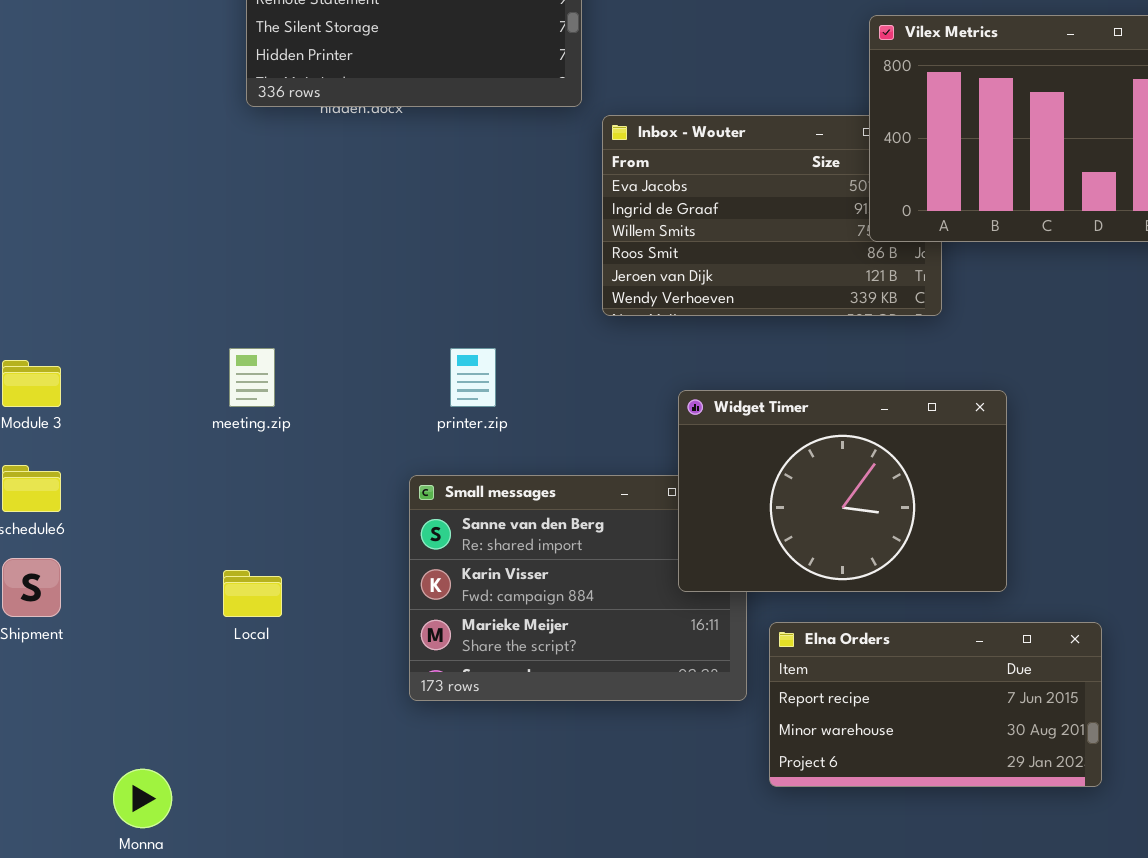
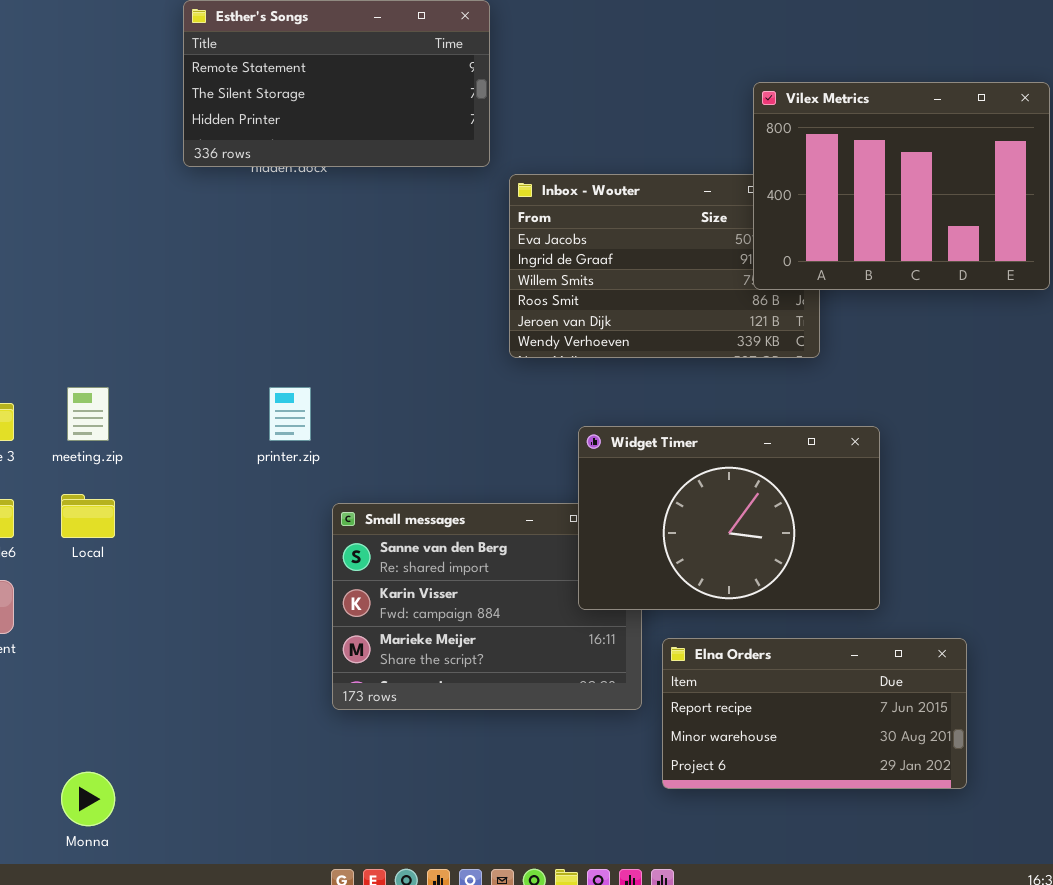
meeting.zip: [229,348,275,407] -> [67,387,109,441], moved
printer.zip: [450,348,496,407] -> [269,387,311,441], moved
Local: [223,570,282,617] -> [61,494,115,538], moved

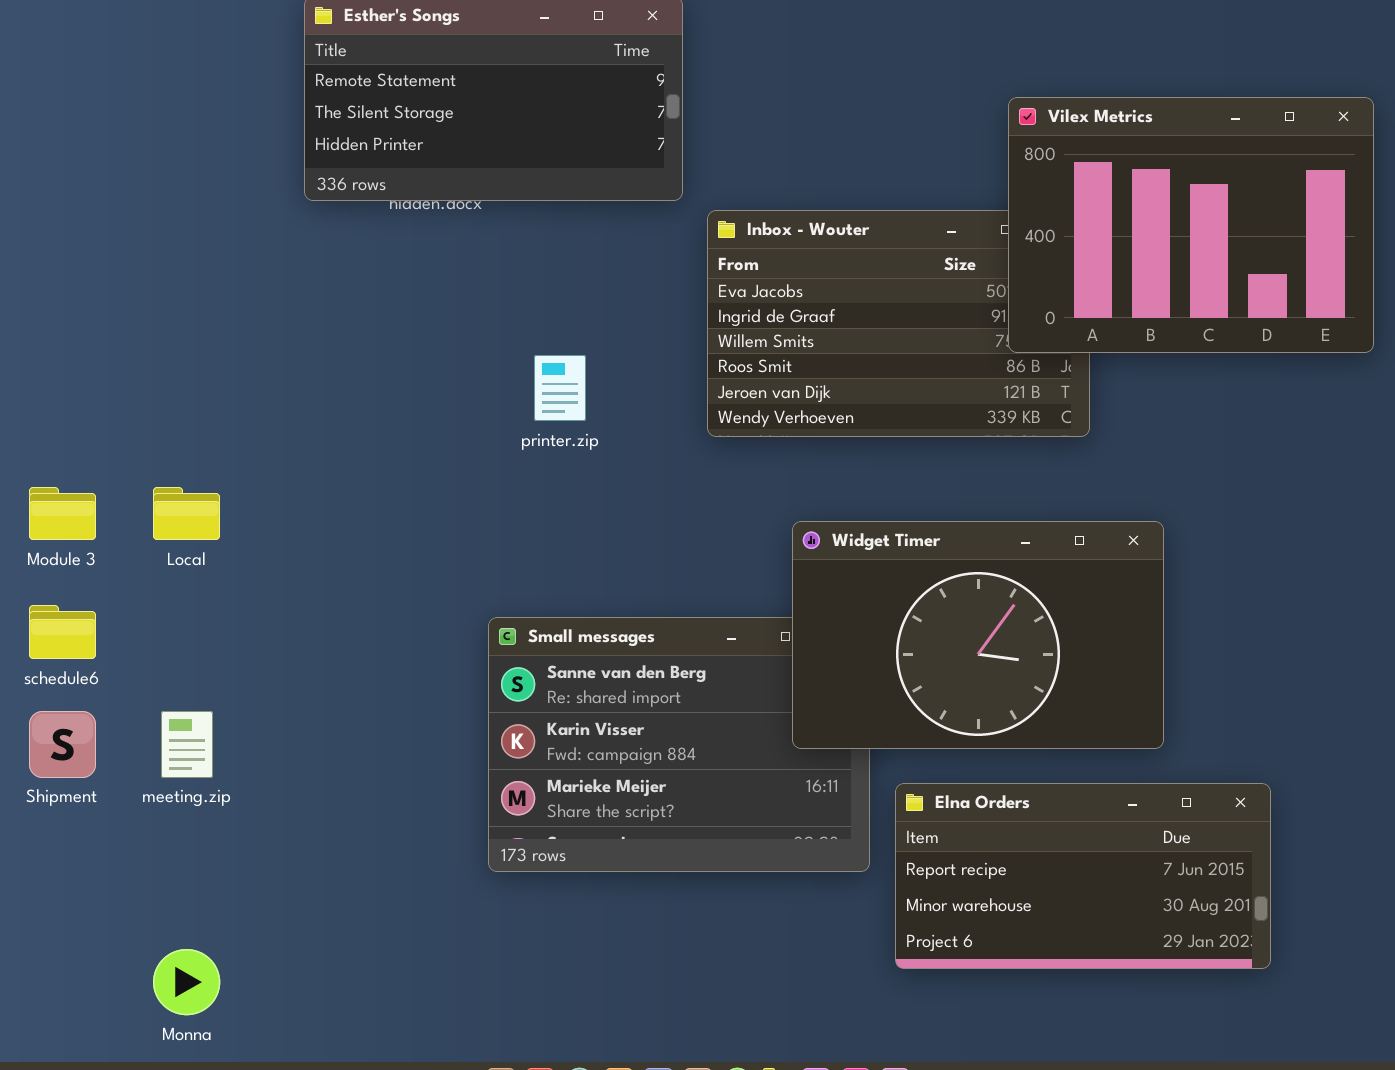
meeting.zip: [67,387,109,441] -> [161,711,213,778], moved
printer.zip: [269,387,311,441] -> [534,355,586,421], moved
Local: [61,494,115,538] -> [153,487,220,540], moved

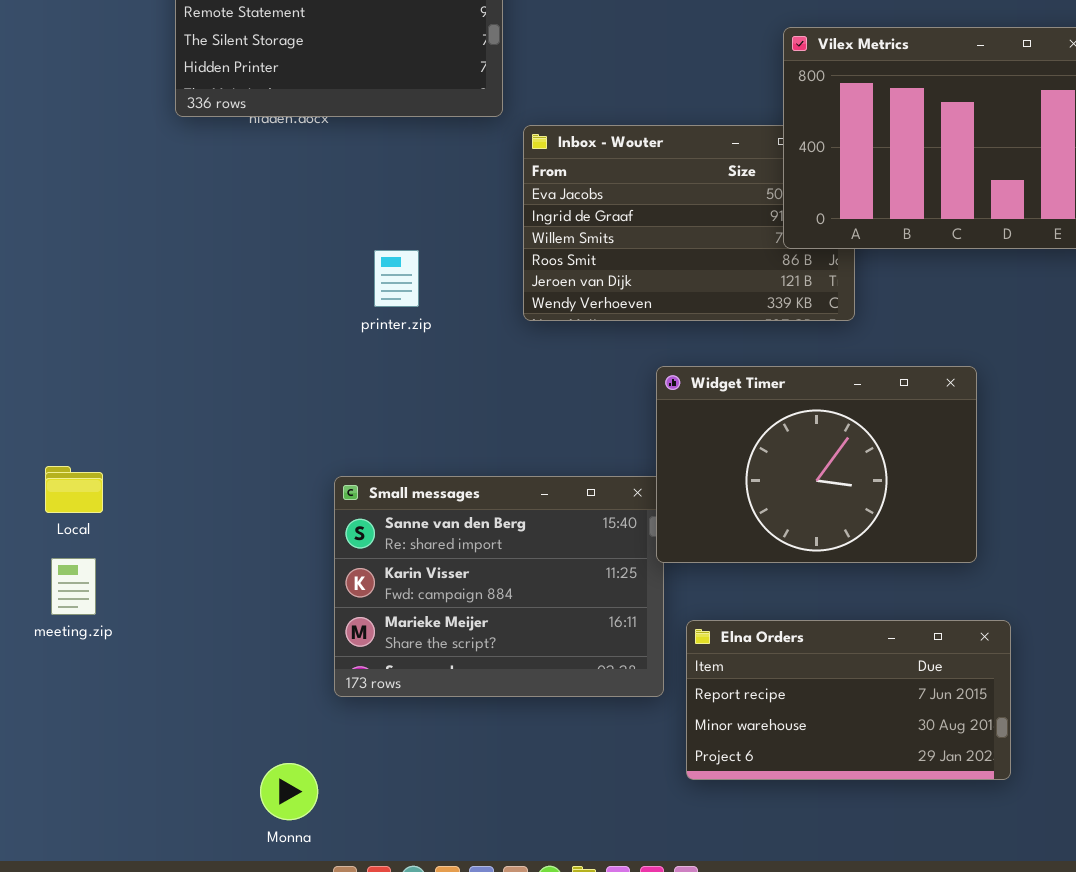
Local: [153,487,220,540] -> [45,466,103,513], moved
Widget Timer: [792,521,1164,749] -> [656,366,977,563], moved
Monna: [153,949,220,1015] -> [260,763,318,820], moved

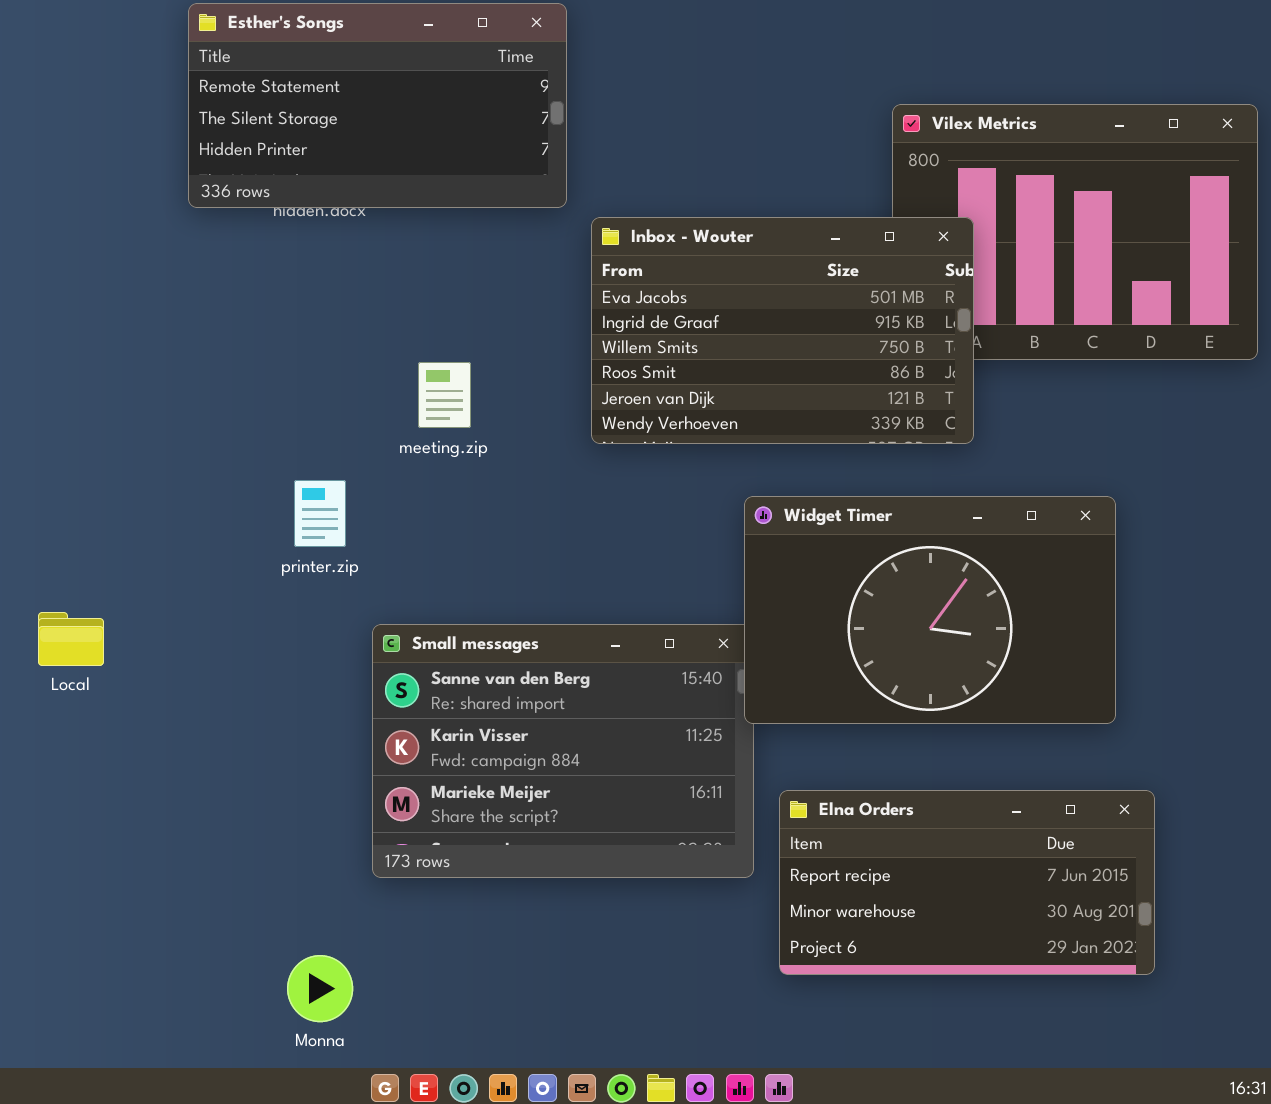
Inbox - Wouter: [523,125,855,321] -> [591,217,974,444], raised
printer.zip: [374,250,419,307] -> [294,480,346,547], moved
meeting.zip: [51,558,96,615] -> [418,362,471,428], moved

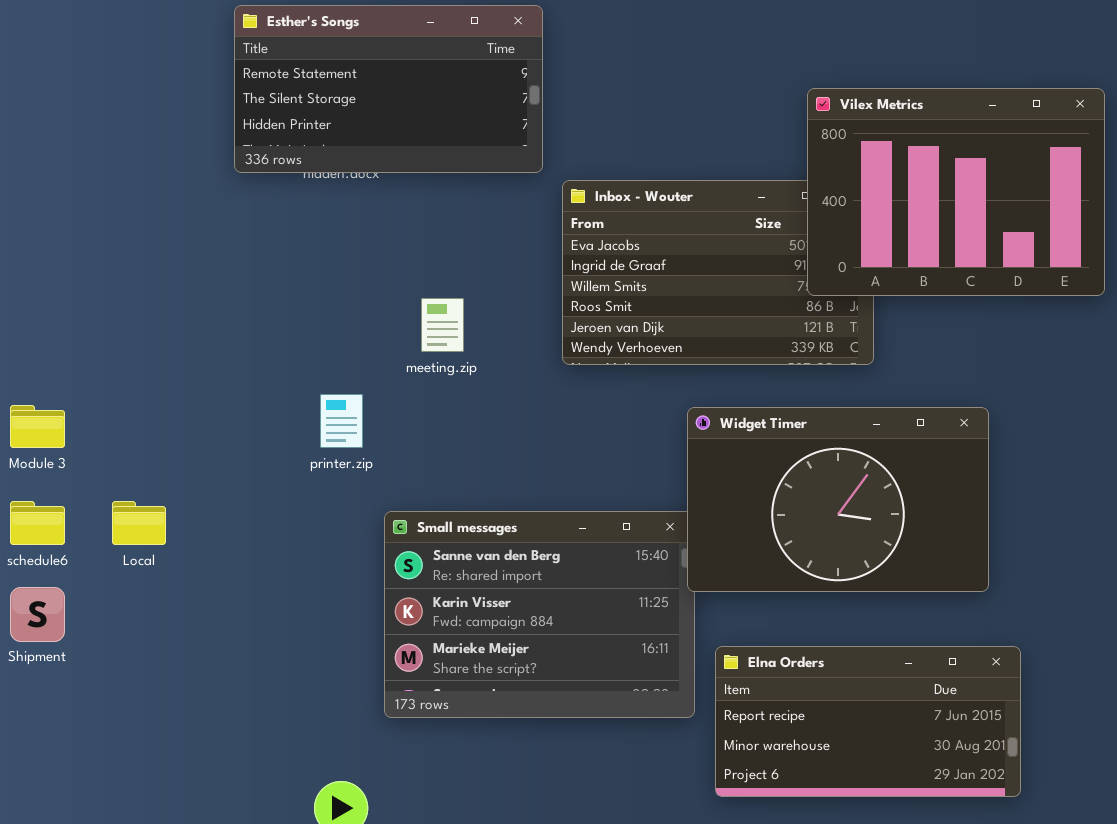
Vilex Metrics: [892,104,1258,360] -> [807,88,1105,296], raised

